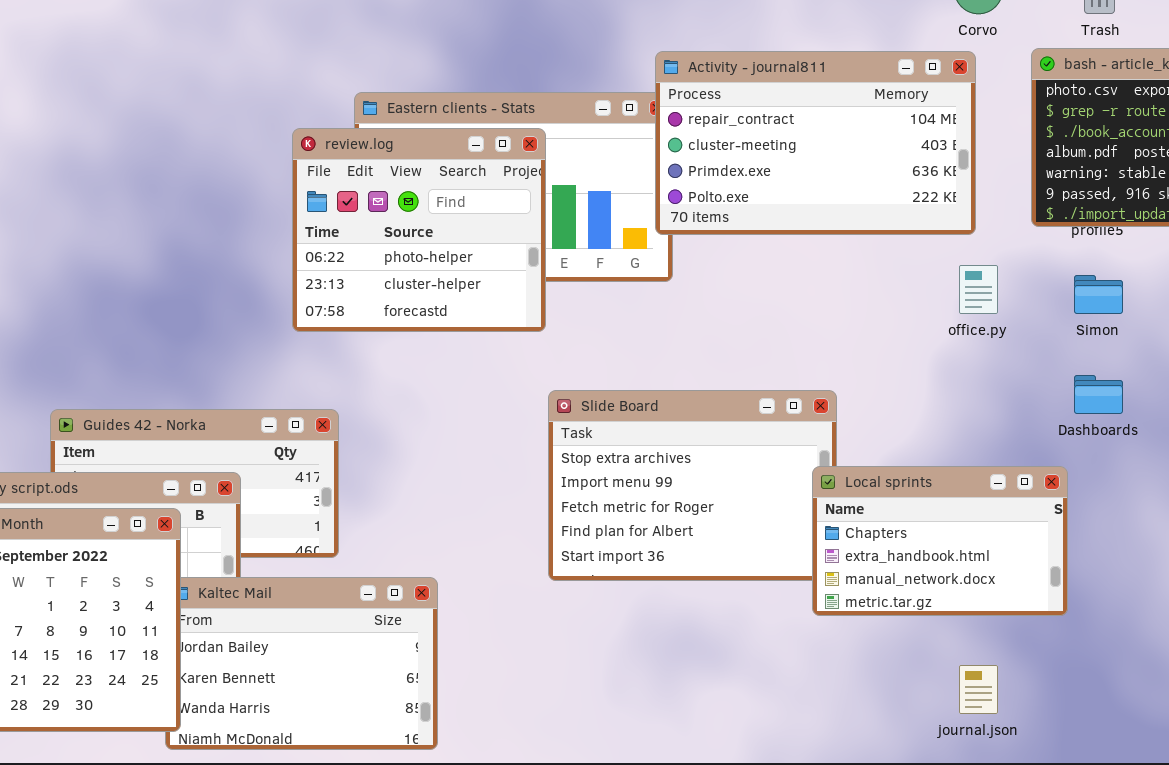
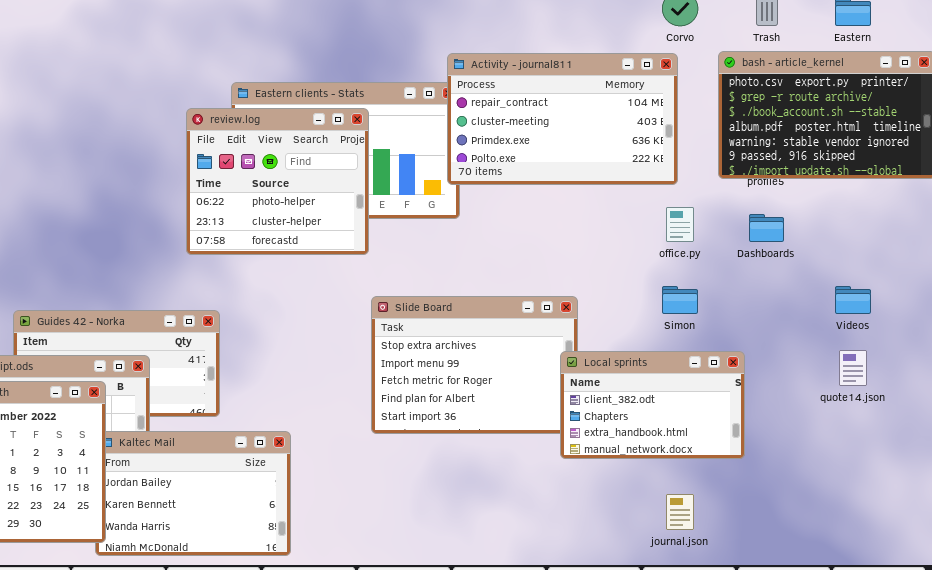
Simon: [1074,275,1123,314] -> [662,286,698,314], moved
Dashboards: [1074,375,1123,414] -> [749,214,784,242], moved
Local sprints: [812,466,1068,616] -> [560,351,745,459], scrolled up 1 row

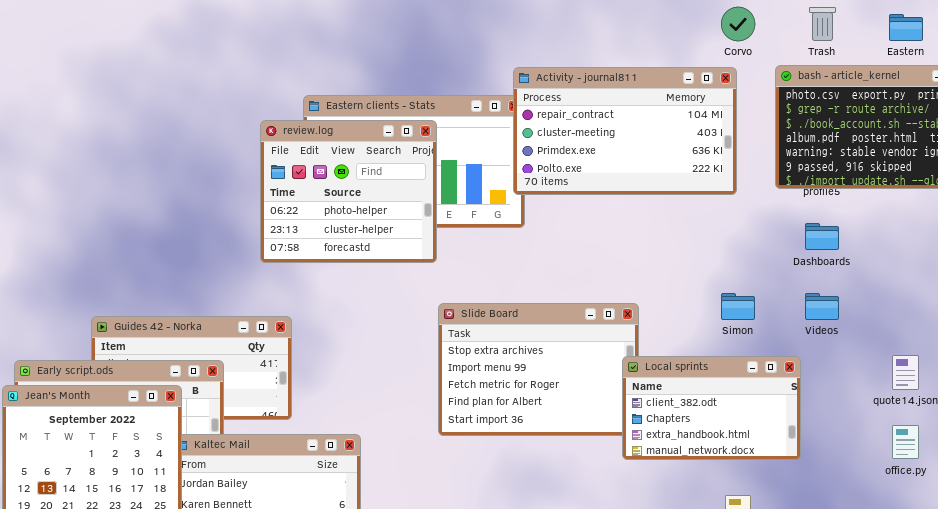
office.py: [666,207,694,242] -> [892,425,919,459], moved
Videos: [835,286,871,314] -> [805,293,839,320], moved

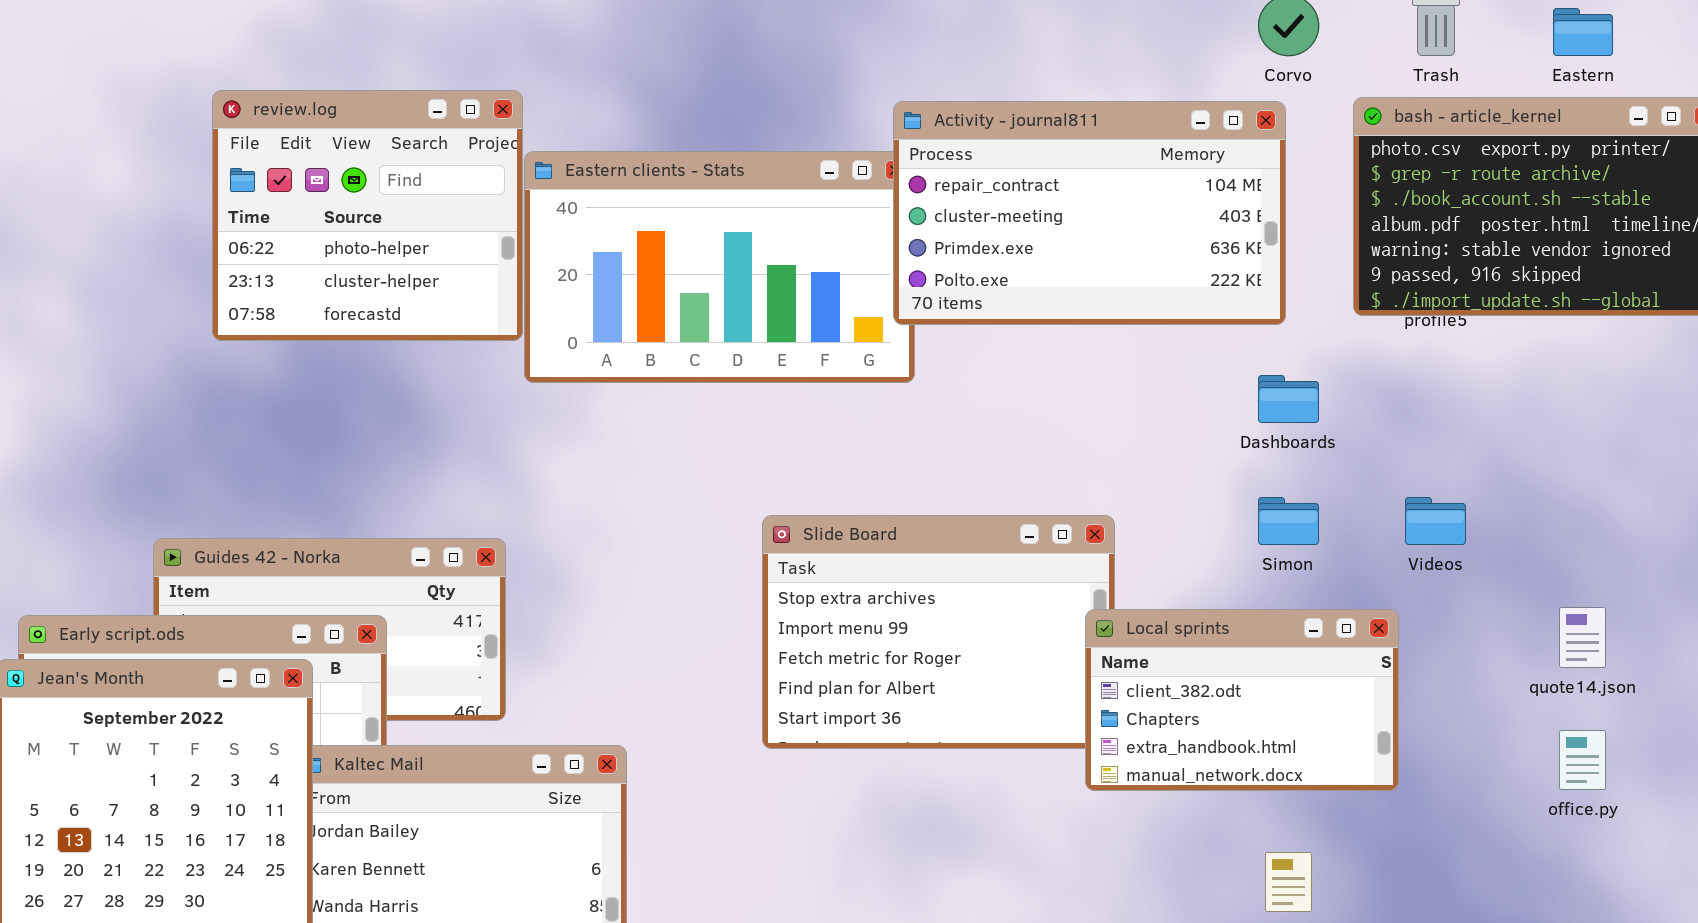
review.log: [260,120,437,263] -> [212,90,523,341], moved
Dashboards: [805,223,839,250] -> [1258,375,1319,423], moved

